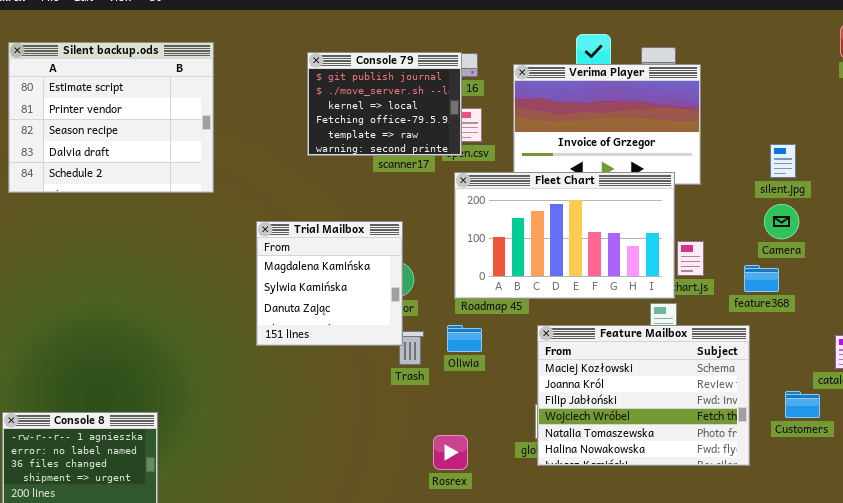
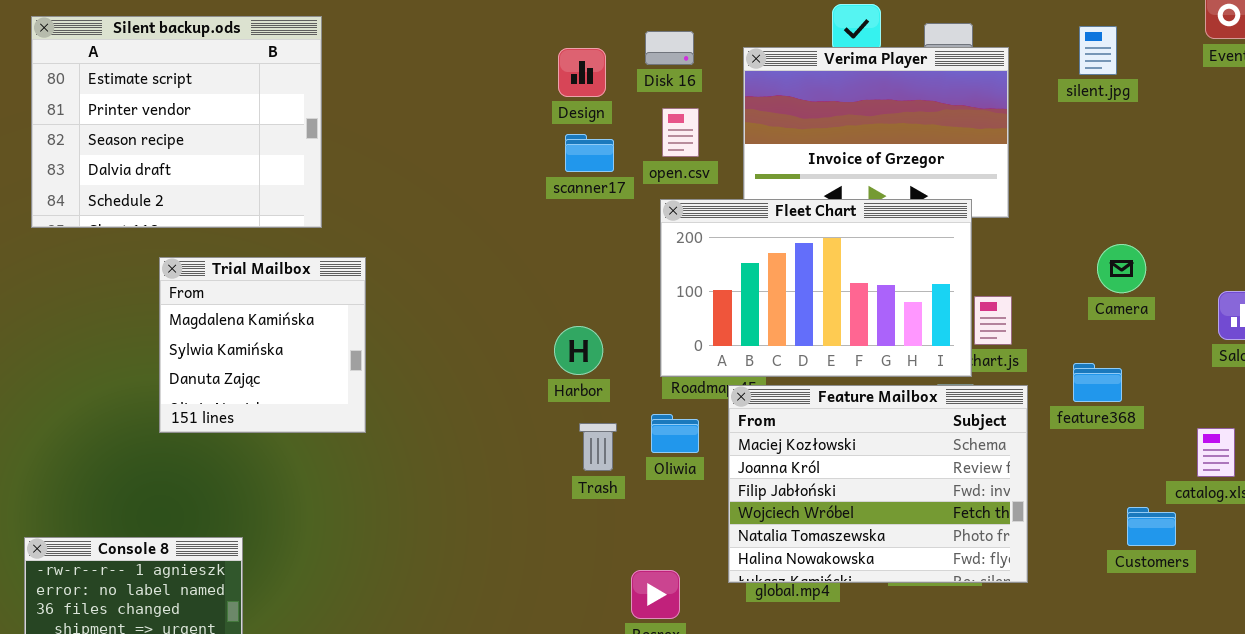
Console 79: [307,52,462,156] -> none, closed
silent.jpg: [770,144,796,178] -> [1079,26,1117,75], moved
Trial Mailbox: [256,221,403,346] -> [159,257,366,433], moved
feature368: [744,265,779,292] -> [1073,363,1122,402], moved
Feature Mailbox: [537,325,750,466] -> [728,385,1028,583], moved

